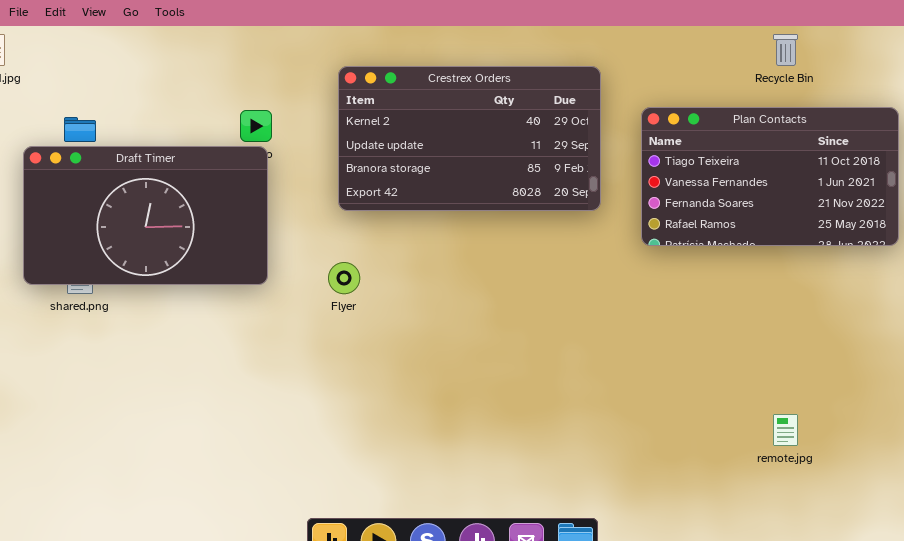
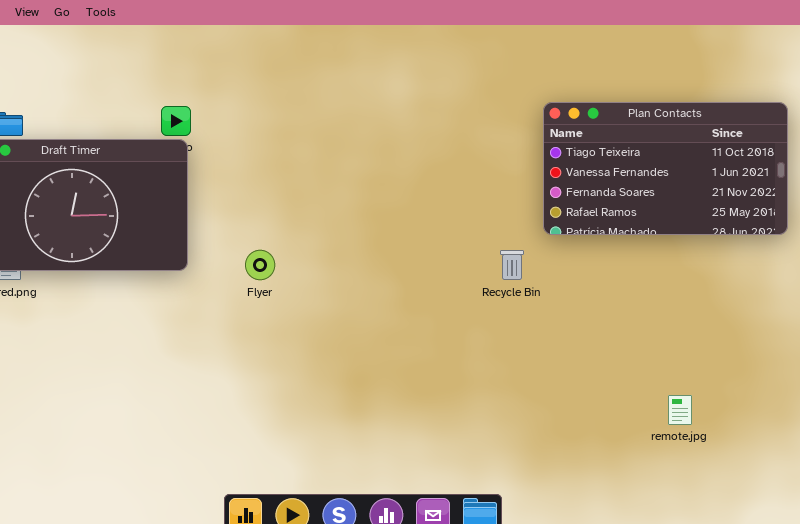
Recycle Bin: [773,34,798,66] -> [500,250,524,280], moved
Crestrex Orders: [338,66,601,211] -> none, closed

